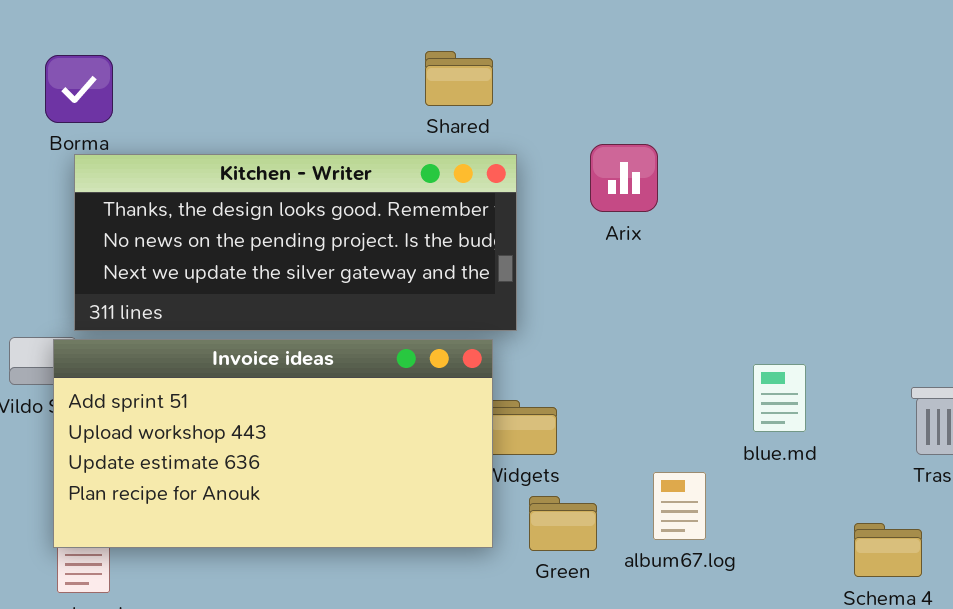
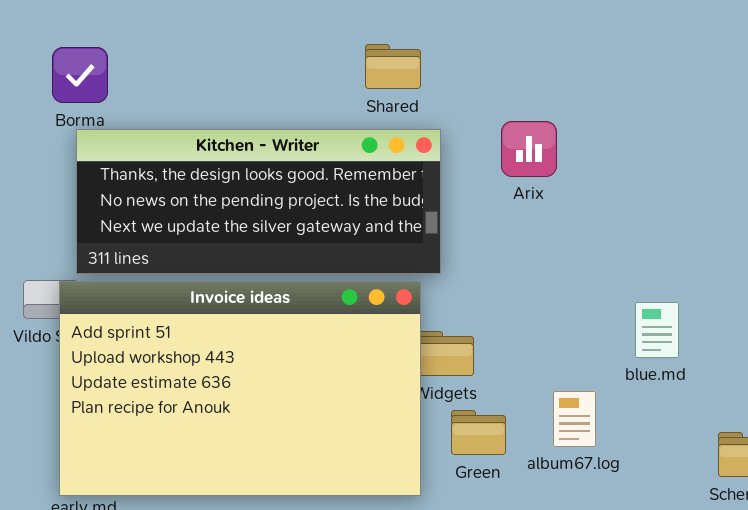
Invoice ideas: [53,339,493,548] -> [59,281,421,496], resized

